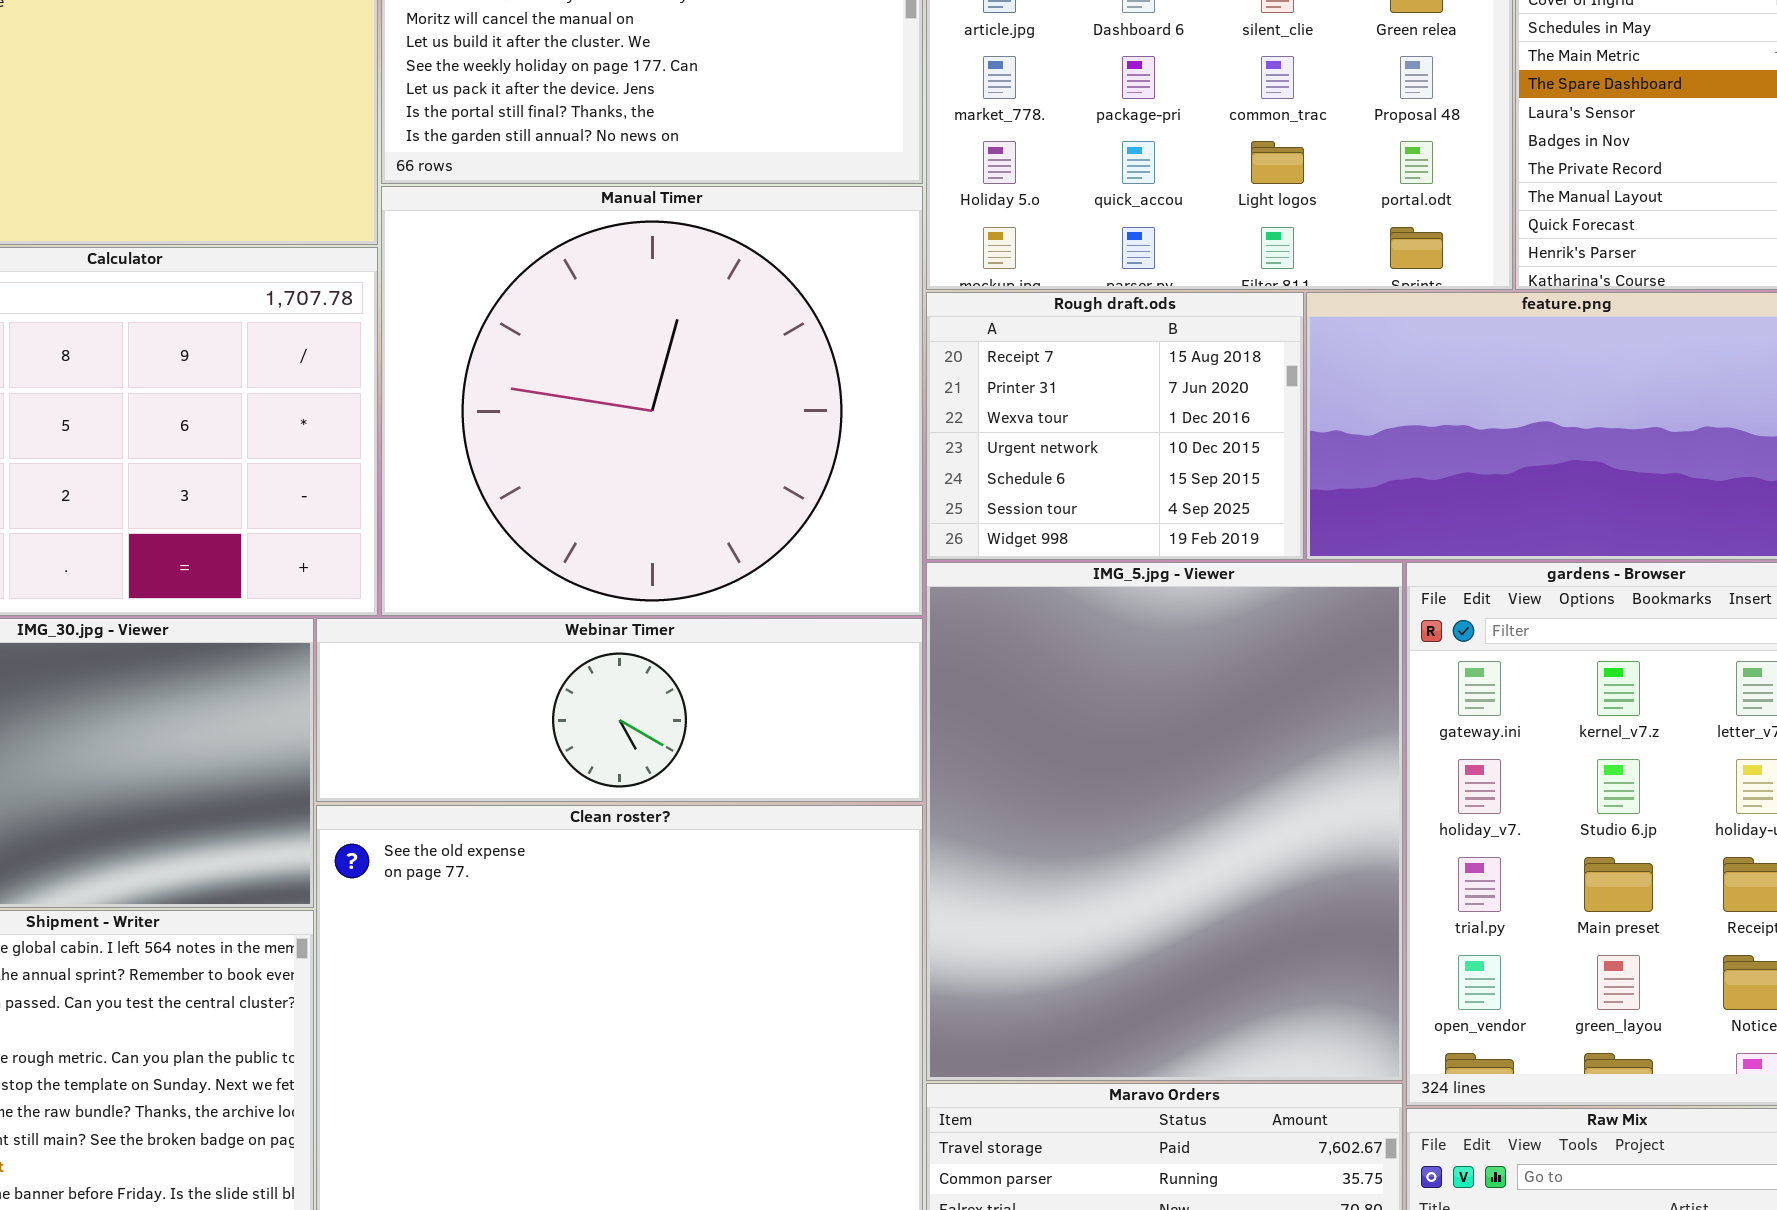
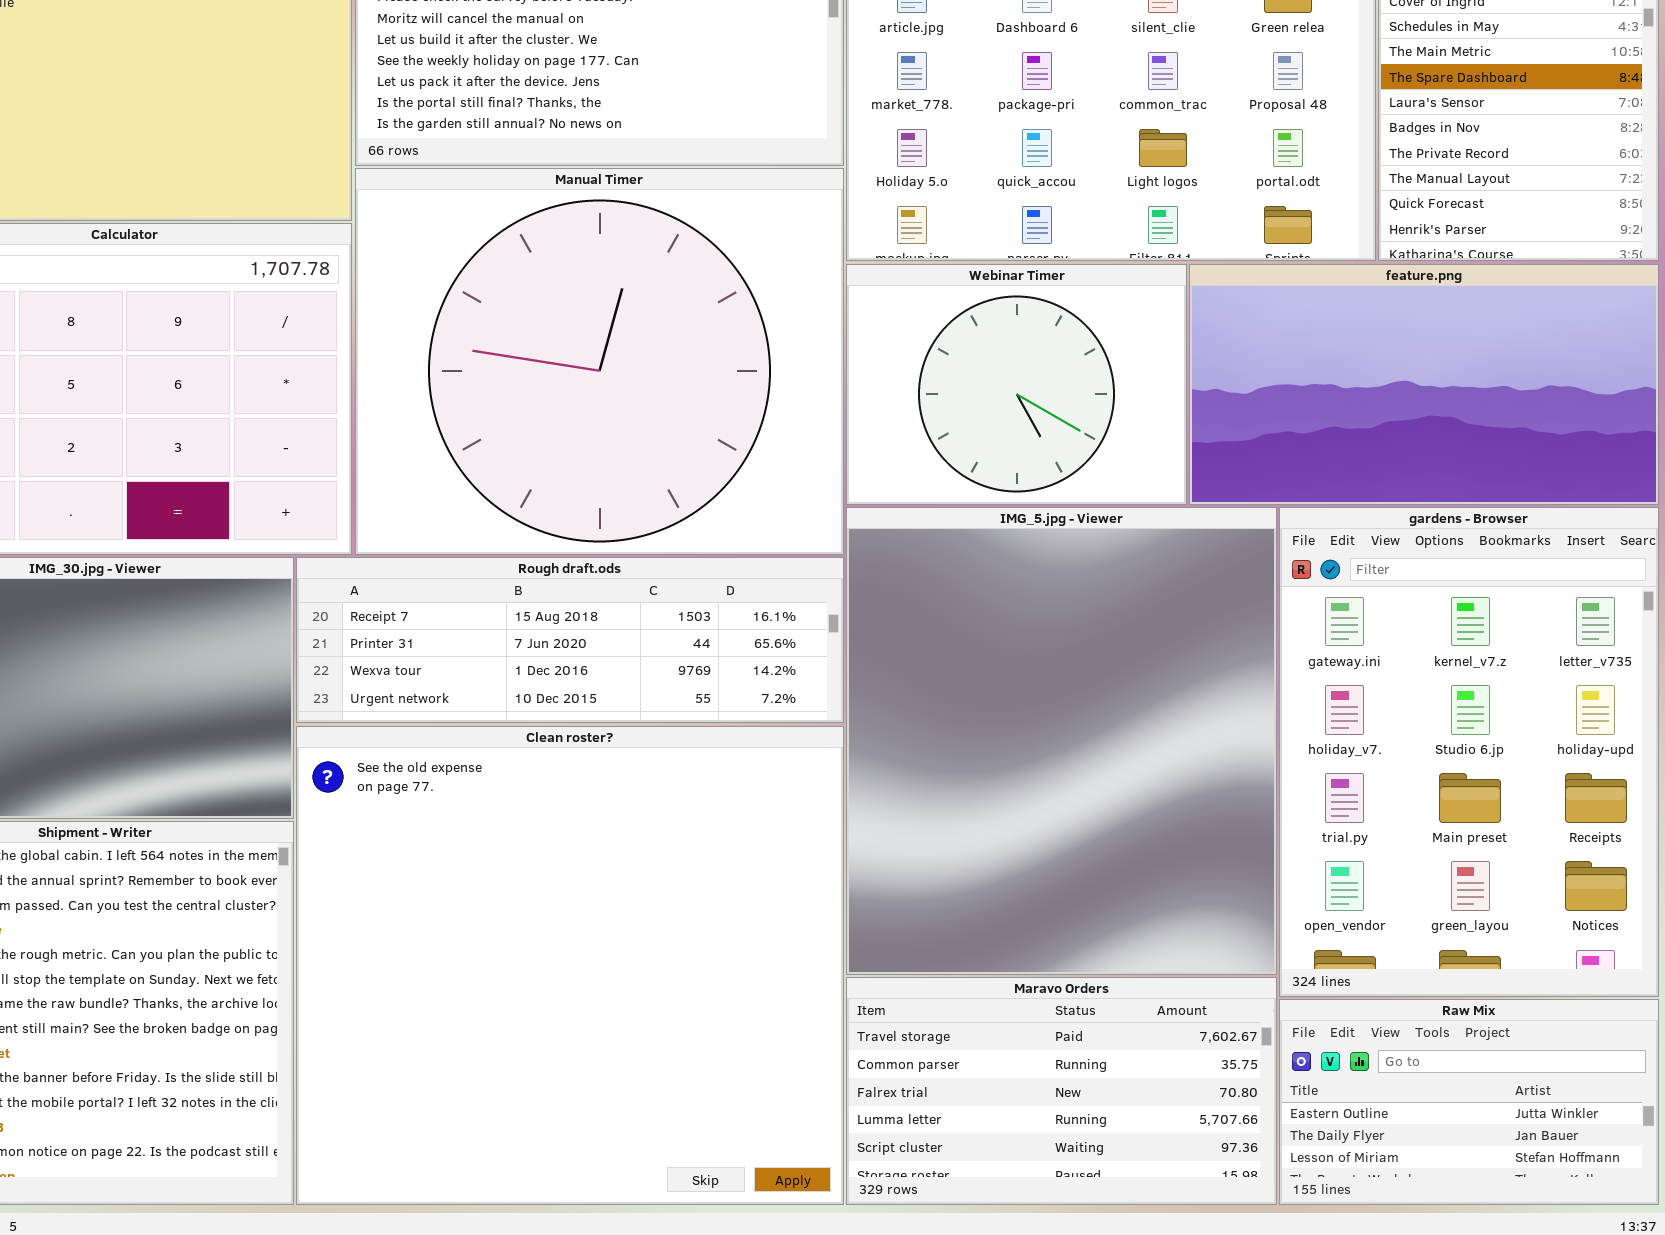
Rough draft.ods: [926,292,1304,560] -> [296,557,844,723], moved, resized
Webinar Timer: [316,618,923,802] -> [846,264,1187,505], moved, resized

